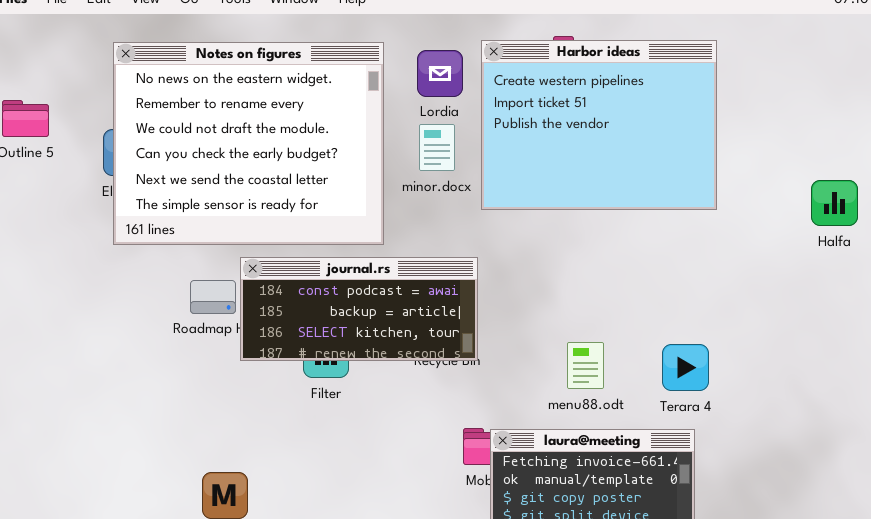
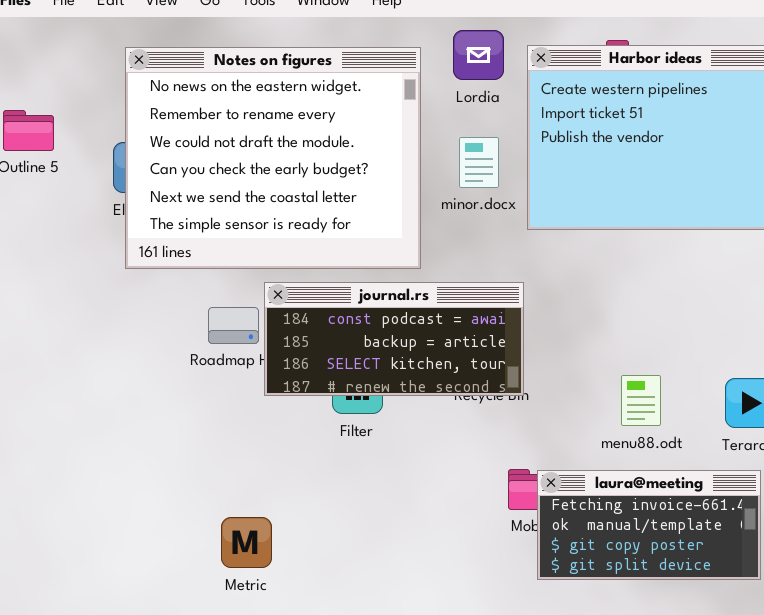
Lordia: [417,50,463,97] -> [453,30,504,80], moved

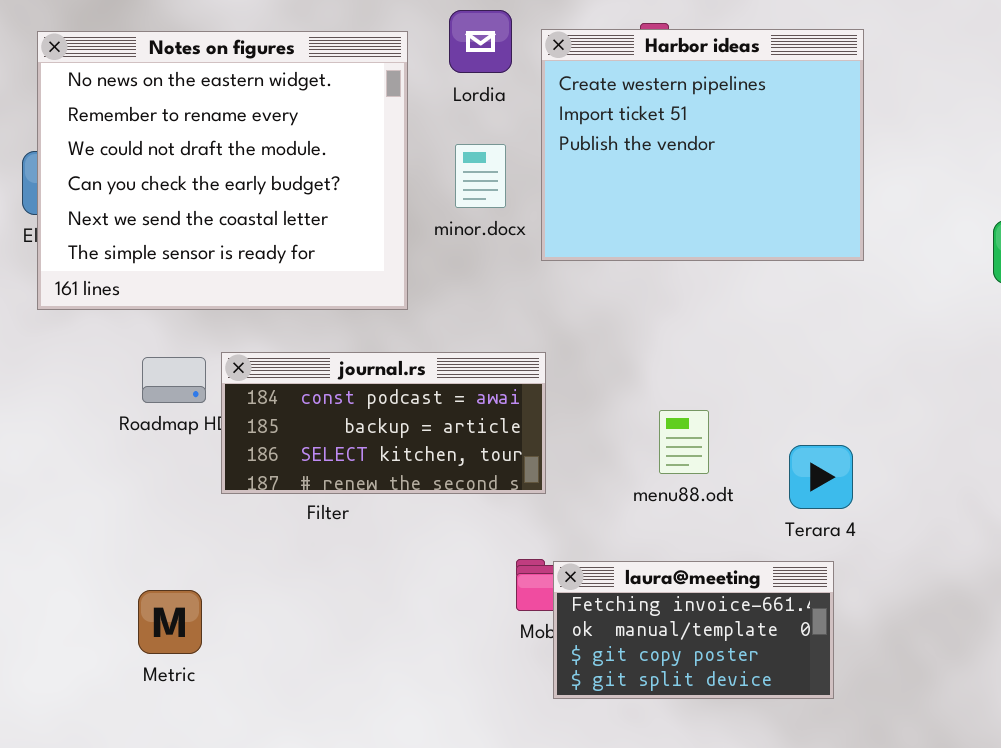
journal.rs: [264,282,524,396] -> [221,352,546,494], moved
menu88.odt: [621,375,661,426] -> [659,410,709,474], moved
Metric: [221,517,272,568] -> [138,590,202,654], moved

